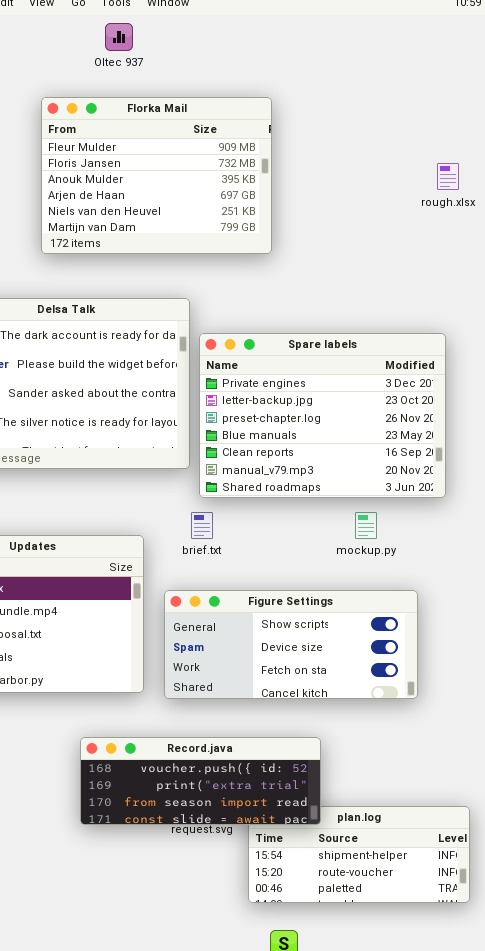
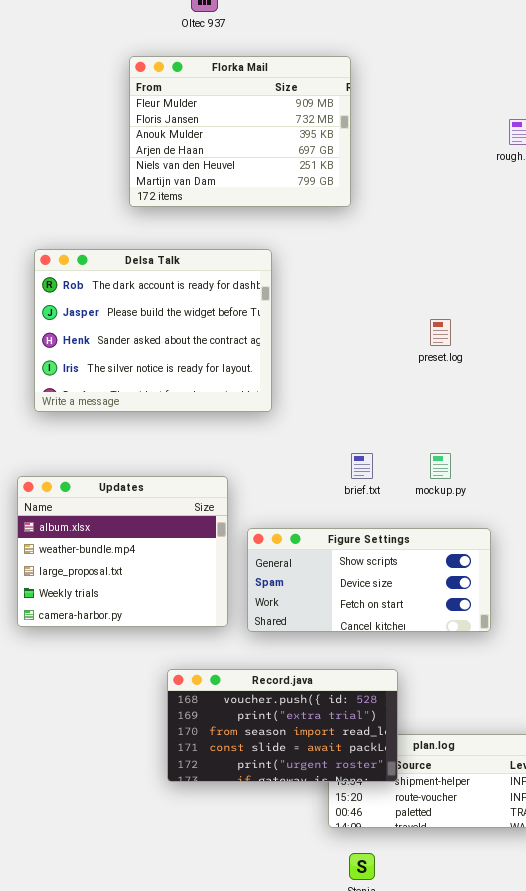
Spare labels: [199,333,446,498] -> none, closed
brief.txt: [191,512,213,539] -> [351,453,373,479], moved
Record.java: [80,737,321,825] -> [167,669,398,782], resized

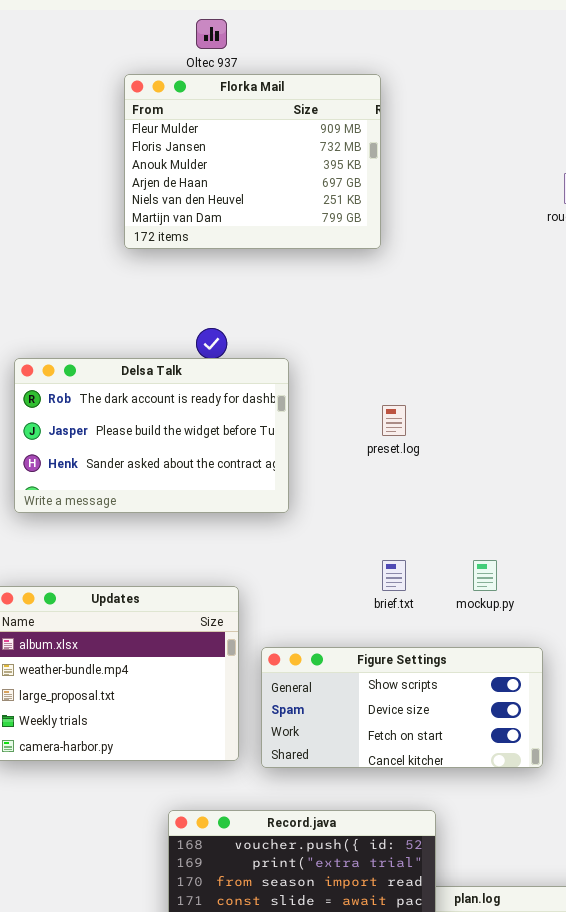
Florka Mail: [129,56,351,207] -> [124,74,381,249], moved
Delsa Talk: [34,249,272,412] -> [14,358,289,513], resized
preset.log: [430,319,451,346] -> [382,405,406,436], moved

